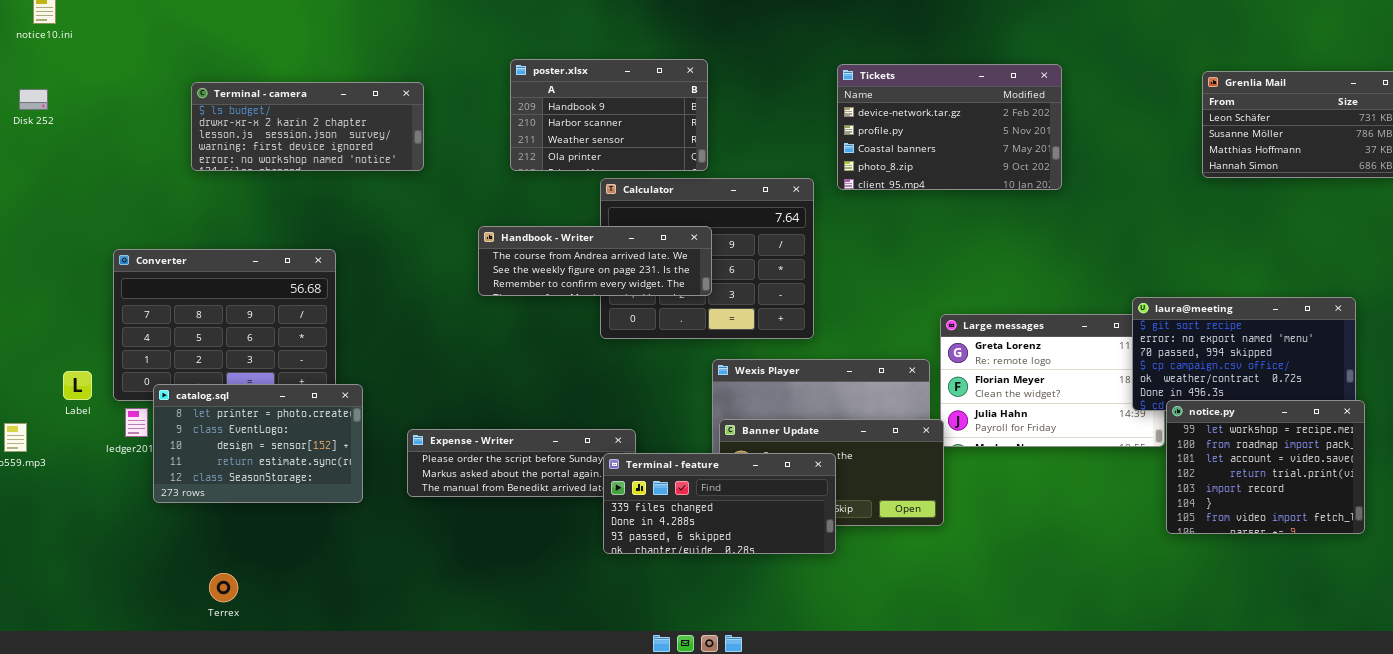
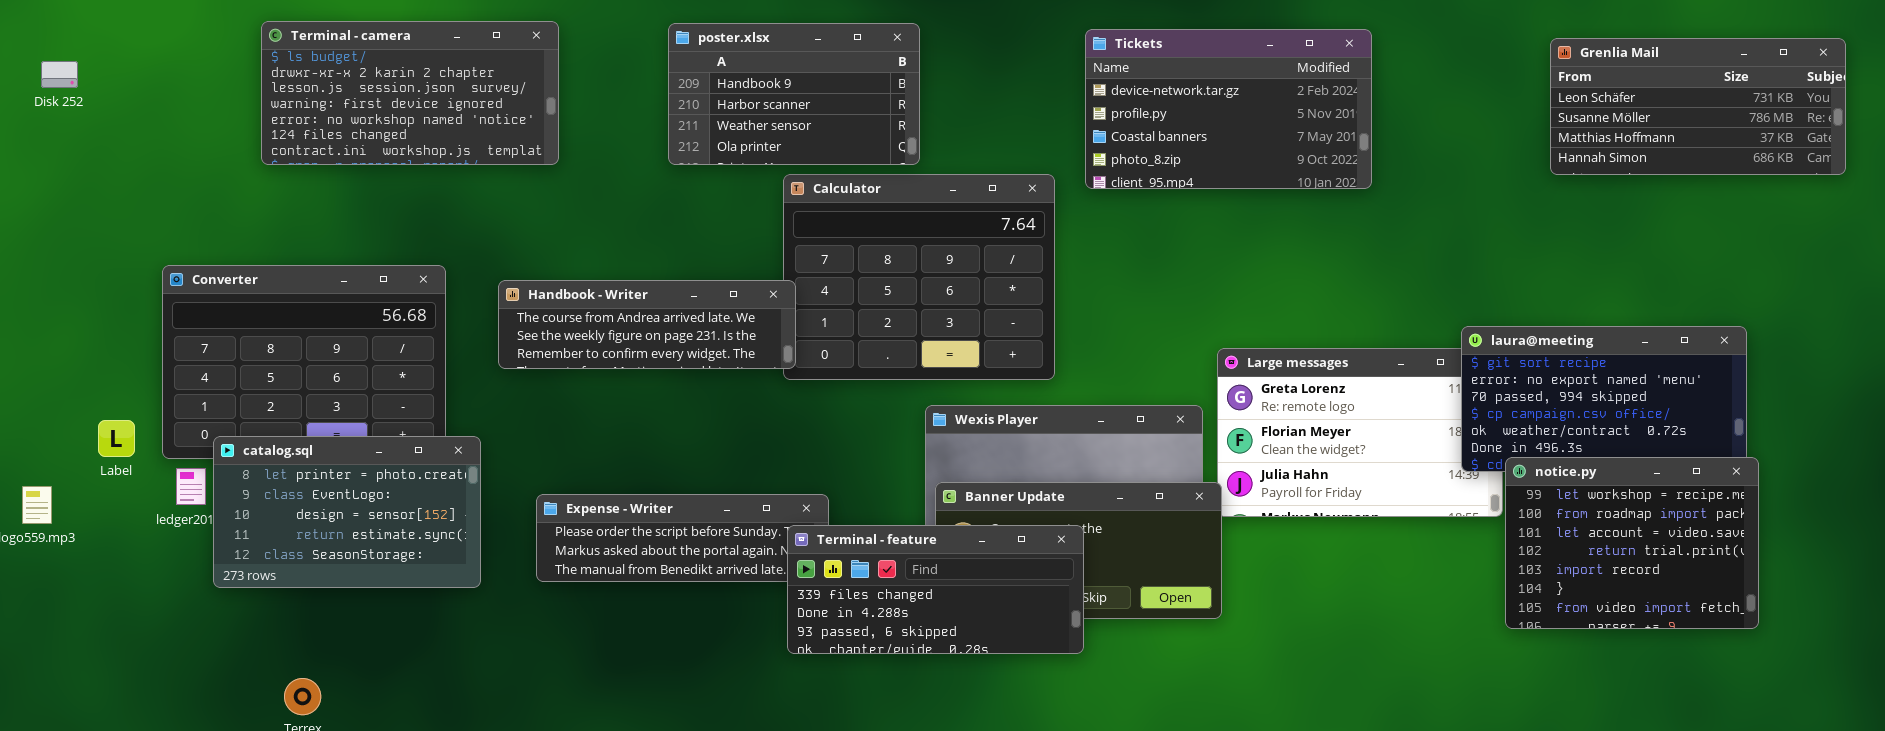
Terminal - camera: [191,82,424,171] -> [261,21,559,165], resized
Handbook - Writer: [478,226,712,296] -> [498,280,796,369], moved

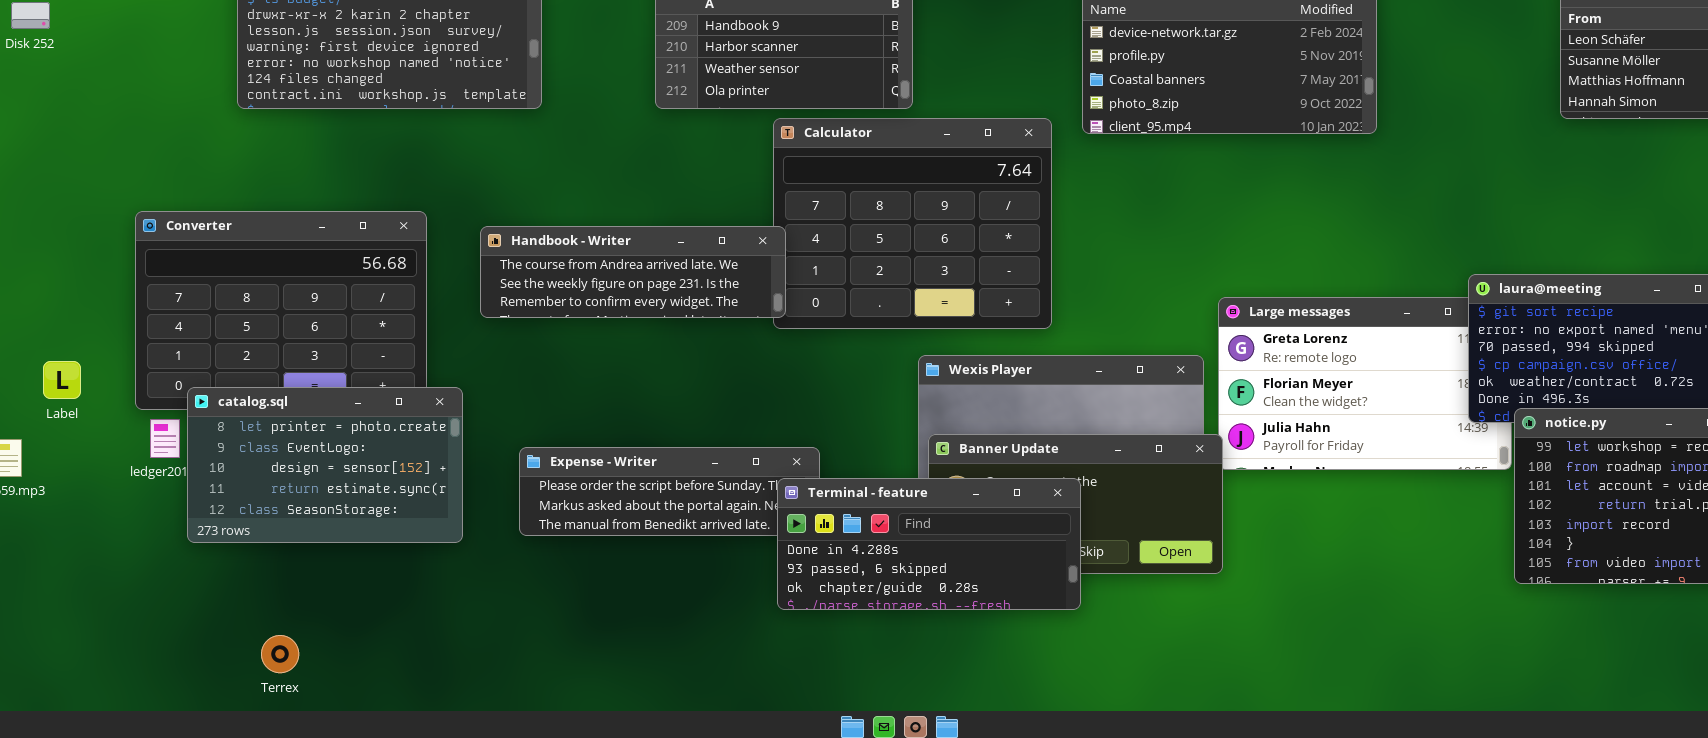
Label: [98,420,135,457] -> [43,361,81,399], moved
Terminal - feature: [787,525,1084,654] -> [777,478,1081,610], scrolled down 1 row

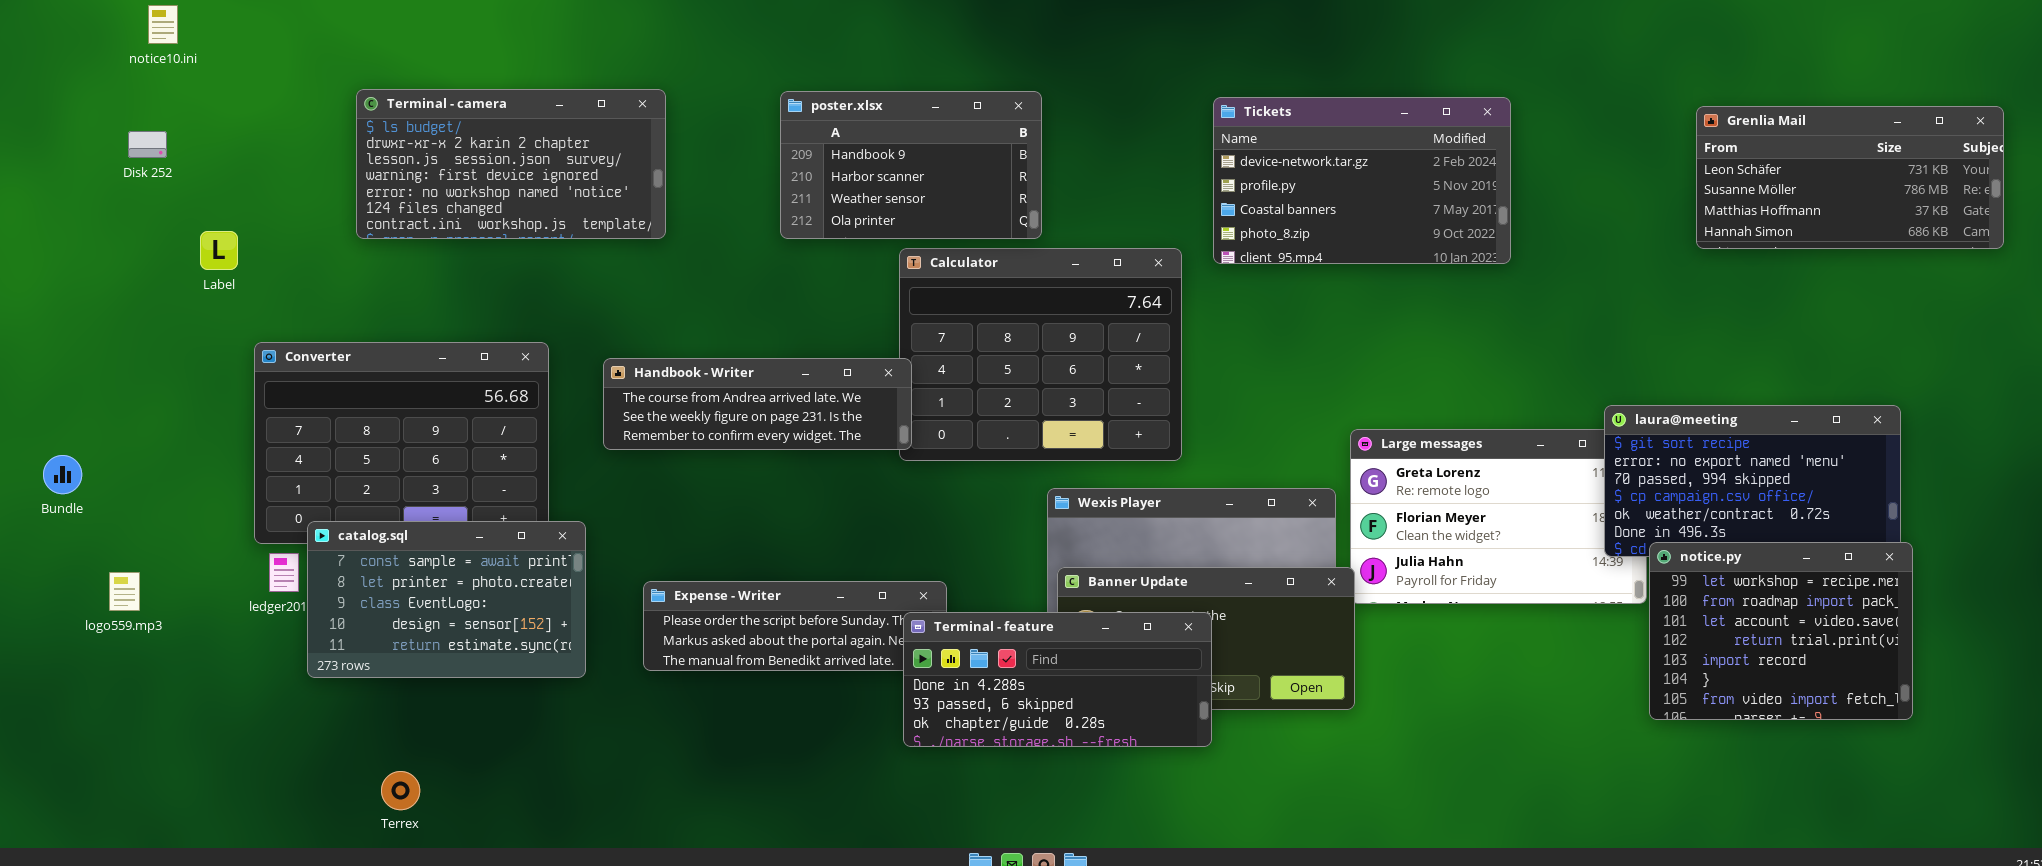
Label: [43,361,81,399] -> [200,231,238,270], moved
catalog.sql: [187,387,463,543] -> [307,521,586,678], scrolled up 1 row

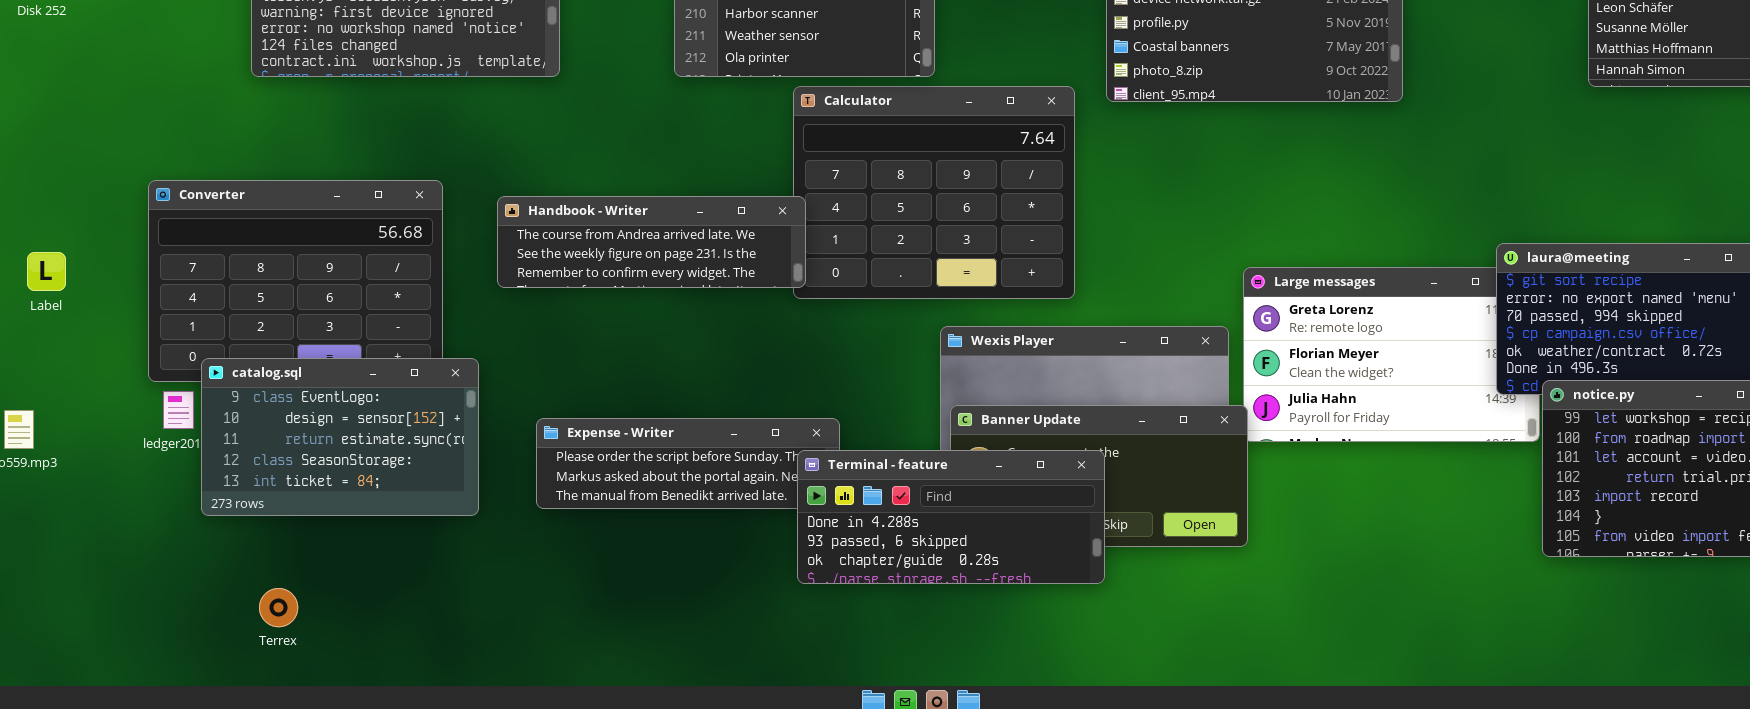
Label: [200,231,238,270] -> [27,252,66,291], moved
catalog.sql: [307,521,586,678] -> [201,358,479,516], scrolled down 2 rows
Terrex: [381,771,420,810] -> [259,588,298,627], moved

